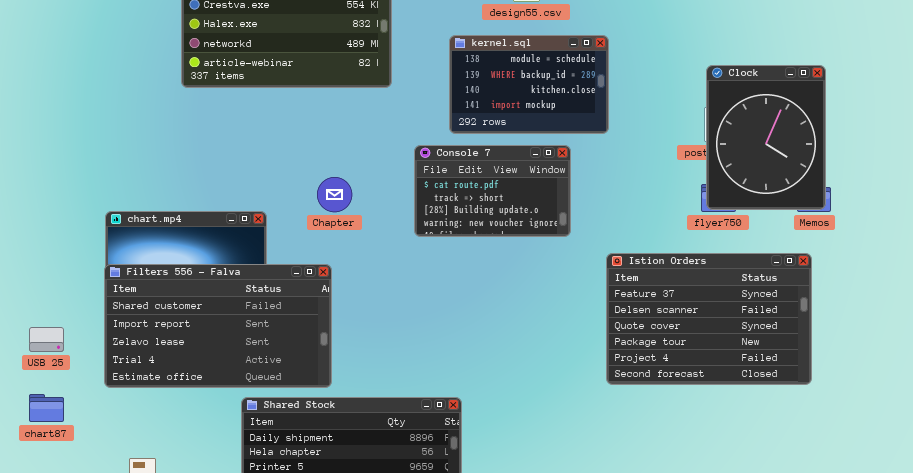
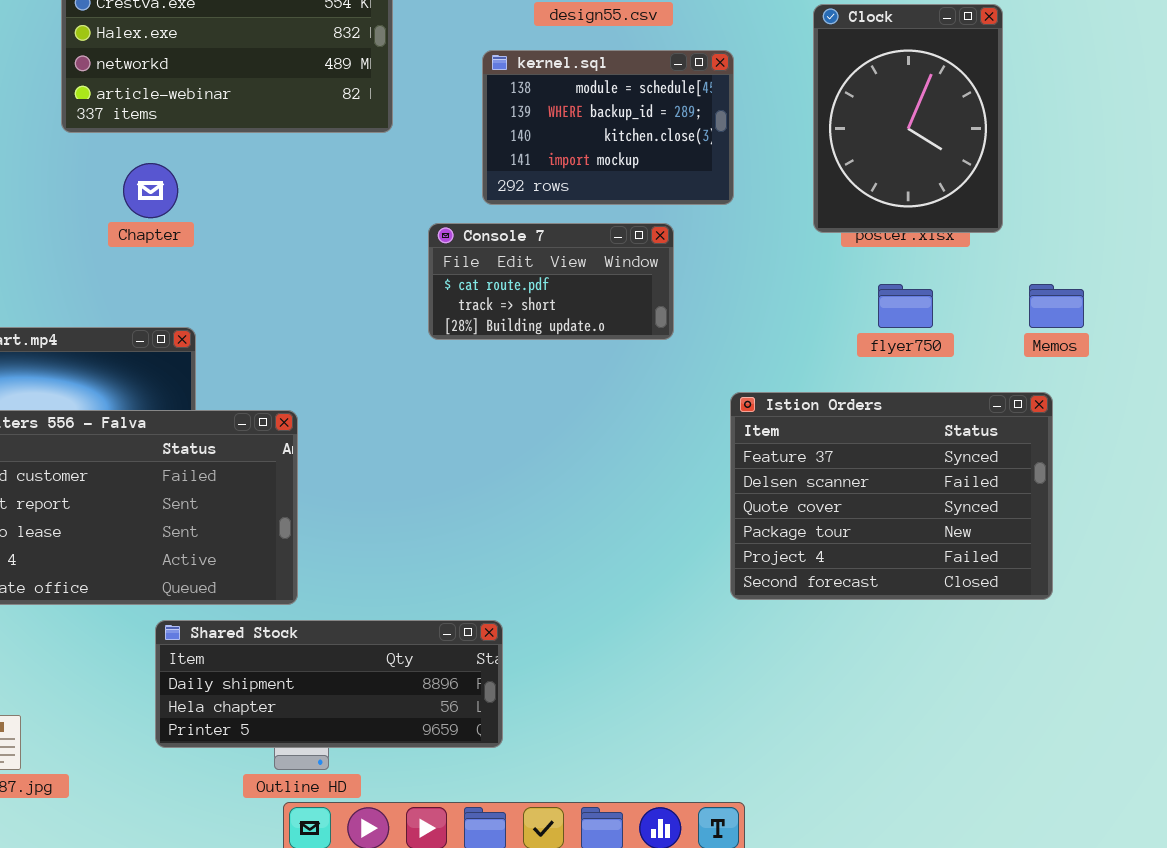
Clock: [706,65,826,210] -> [813,4,1003,233], moved
Console 7: [414,145,571,237] -> [428,223,674,340], resized
Chapter: [317,177,352,212] -> [123,163,178,218], moved

